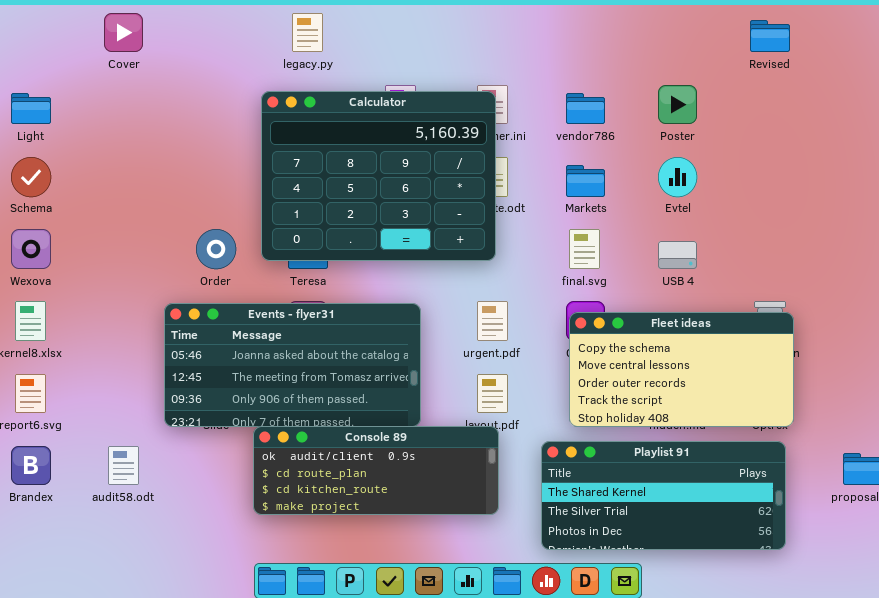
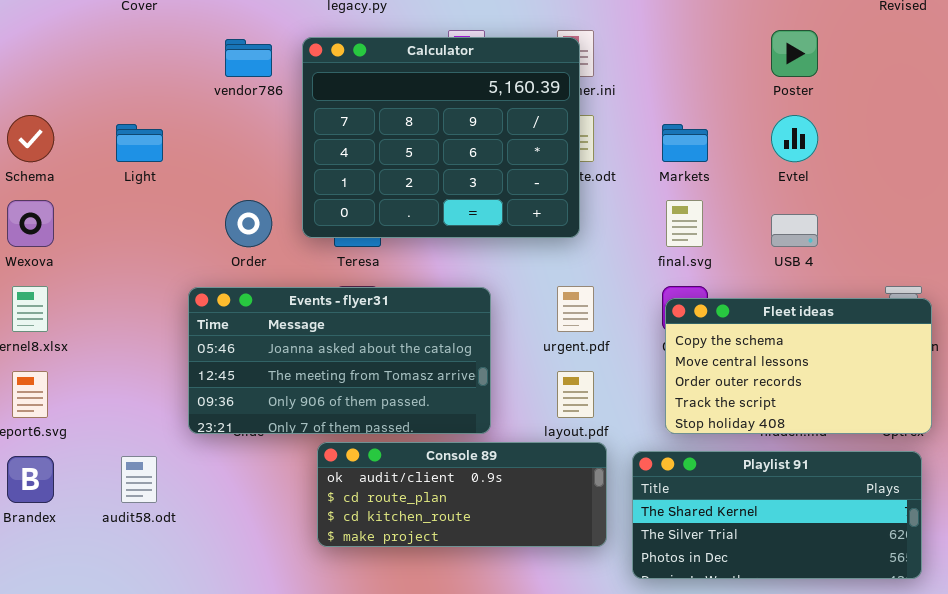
Light: [11,93,51,124] -> [116,124,163,162], moved
vendor786: [566,93,605,124] -> [225,39,272,77], moved
Console 89: [253,426,499,515] -> [317,442,607,547], moved

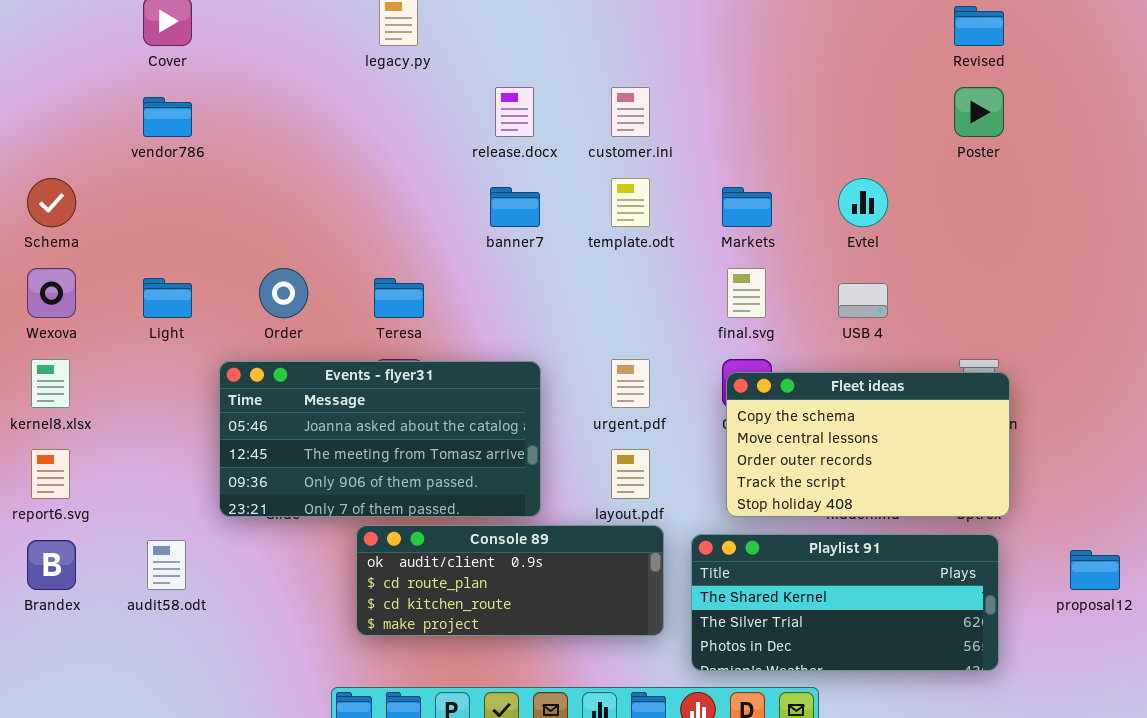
Poster: [771,30,818,77] -> [954,87,1004,137], moved
Calculator: [302,37,580,238] -> none, closed
vendor786: [225,39,272,77] -> [143,97,192,137], moved
Light: [116,124,163,162] -> [143,278,192,318], moved

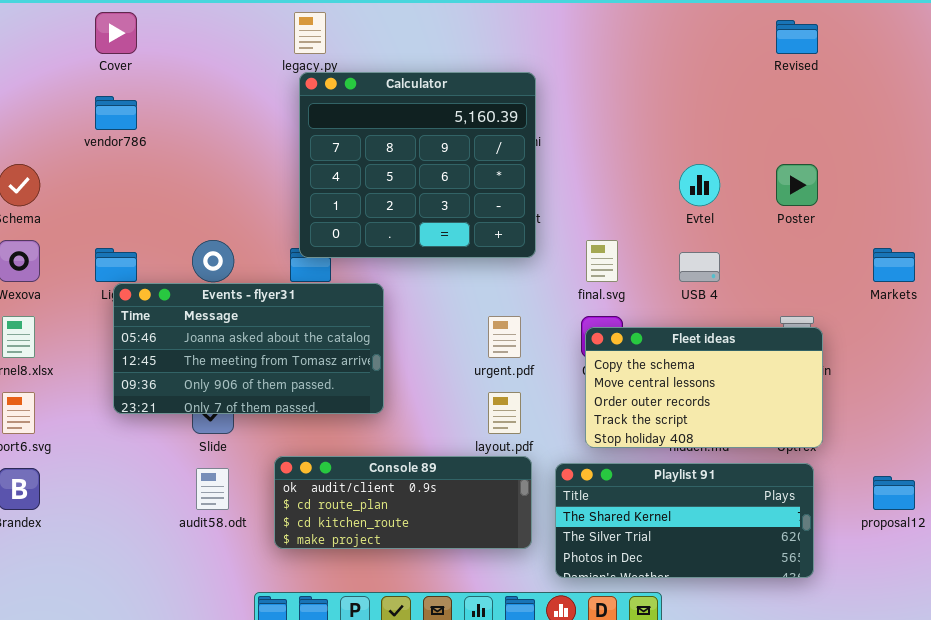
Calculator: none -> [299,72,536,258], opened
Poster: [954,87,1004,137] -> [776,164,818,206], moved
Markets: [722,187,772,227] -> [873,248,915,282], moved
Events - flyer31: [219,361,541,517] -> [113,283,384,414], moved
audit58.odt: [147,540,186,590] -> [196,468,229,510], moved

